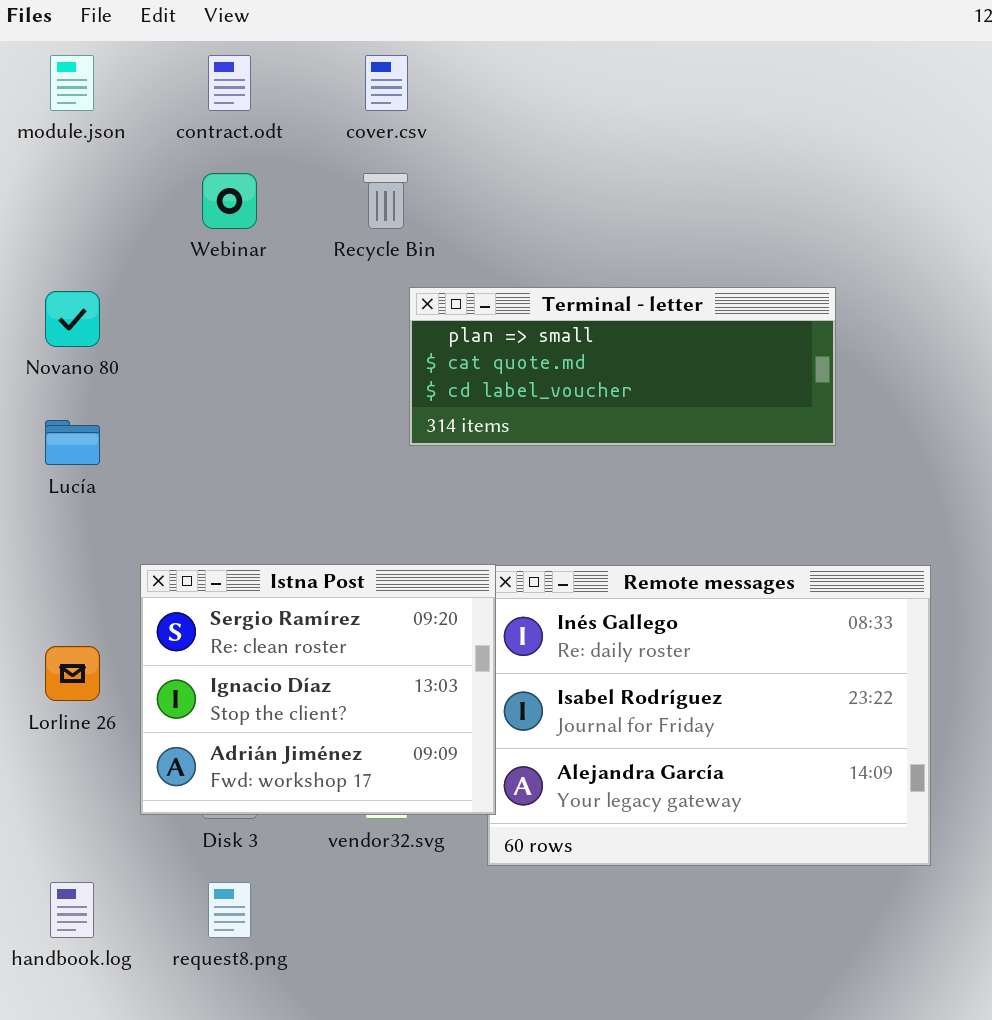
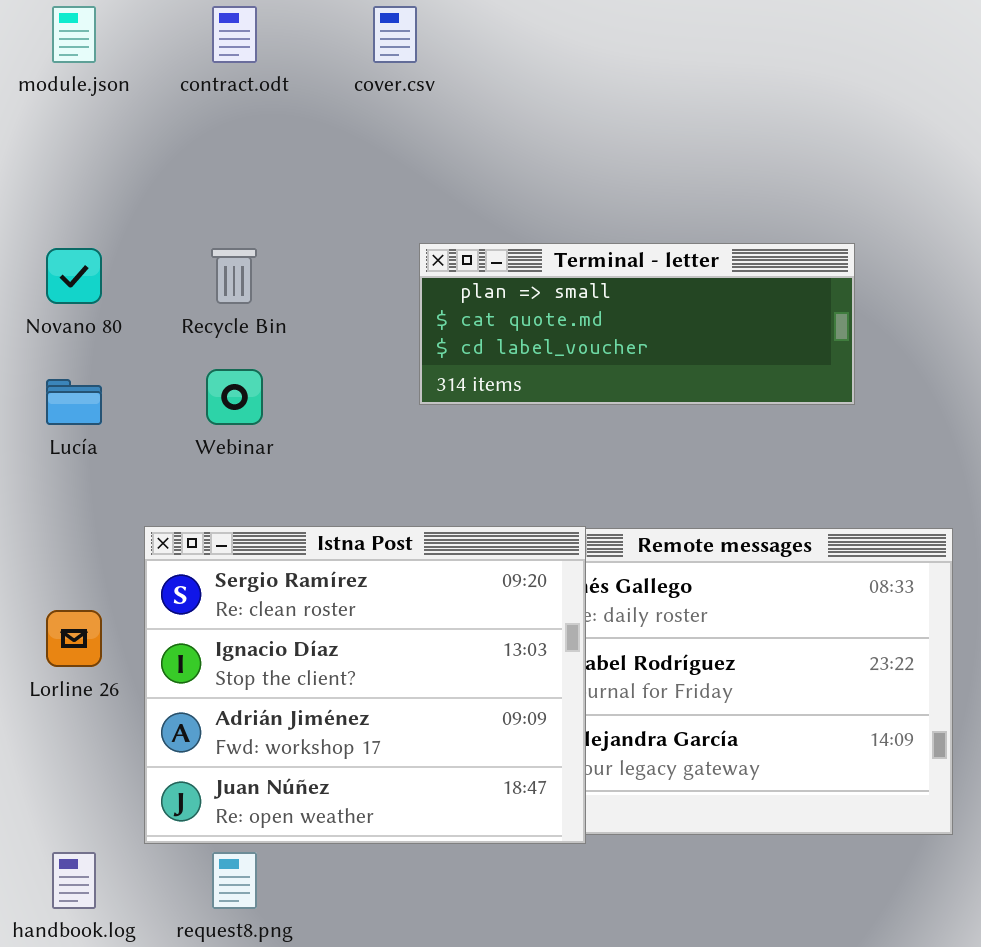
Webinar: [202,173,257,229] -> [206,369,263,425], moved
Recycle Bin: [363,173,408,229] -> [211,248,257,304], moved
Istna Post: [140,564,496,815] -> [144,526,586,844], resized

